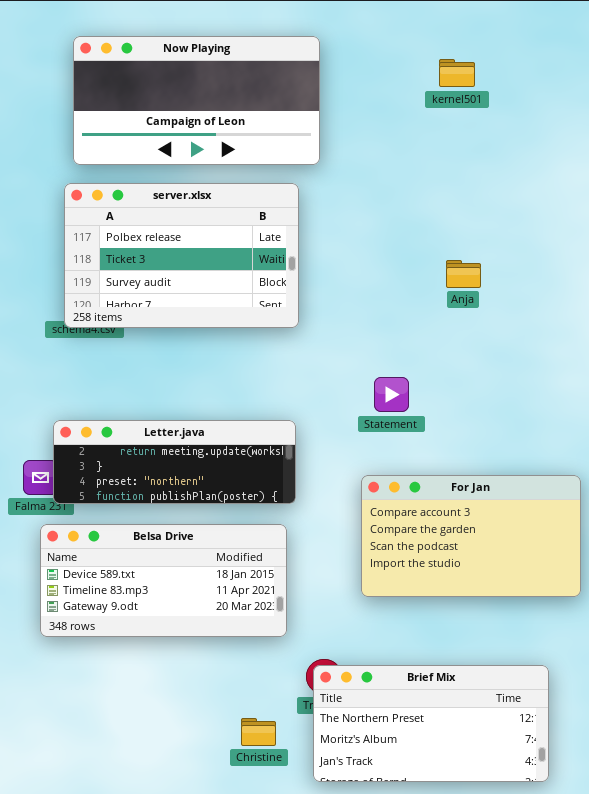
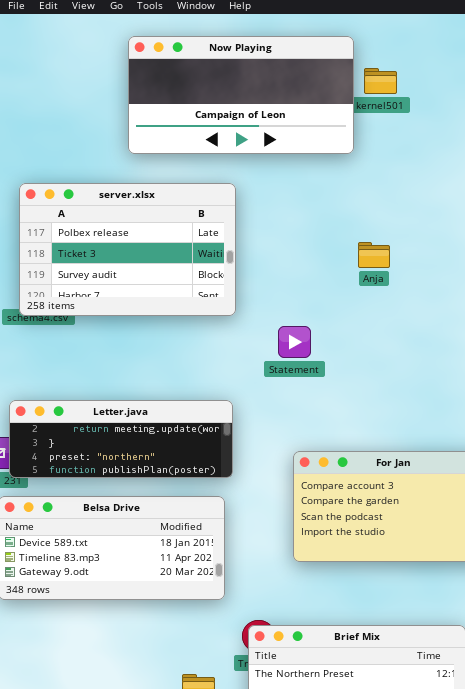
Now Playing: [73,36,320,165] -> [128,36,354,154], moved
Anja: [446,260,481,288] -> [358,242,390,268], moved
Statement: [374,377,409,412] -> [278,326,311,358], moved

